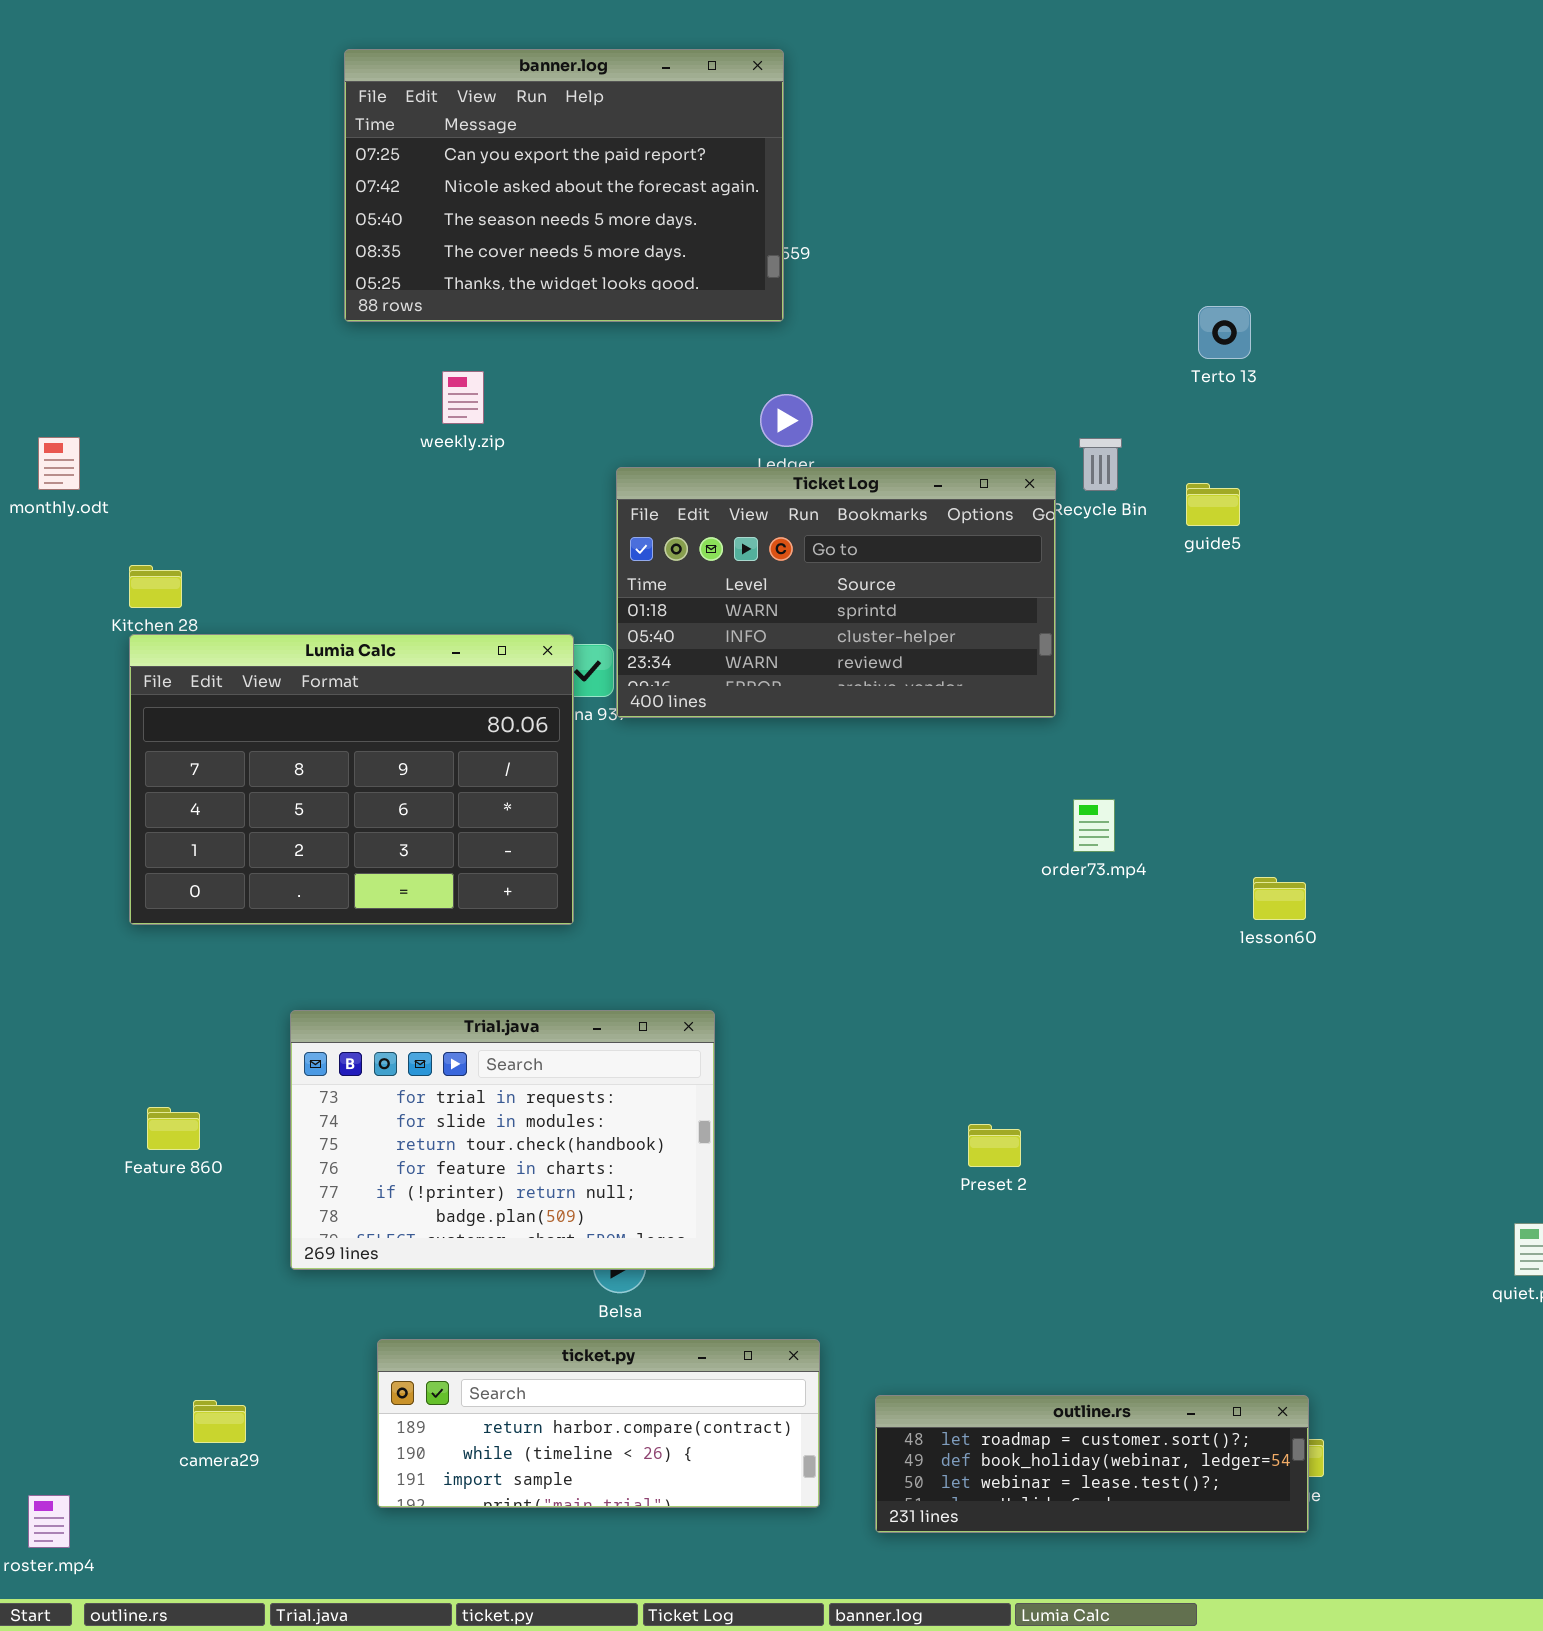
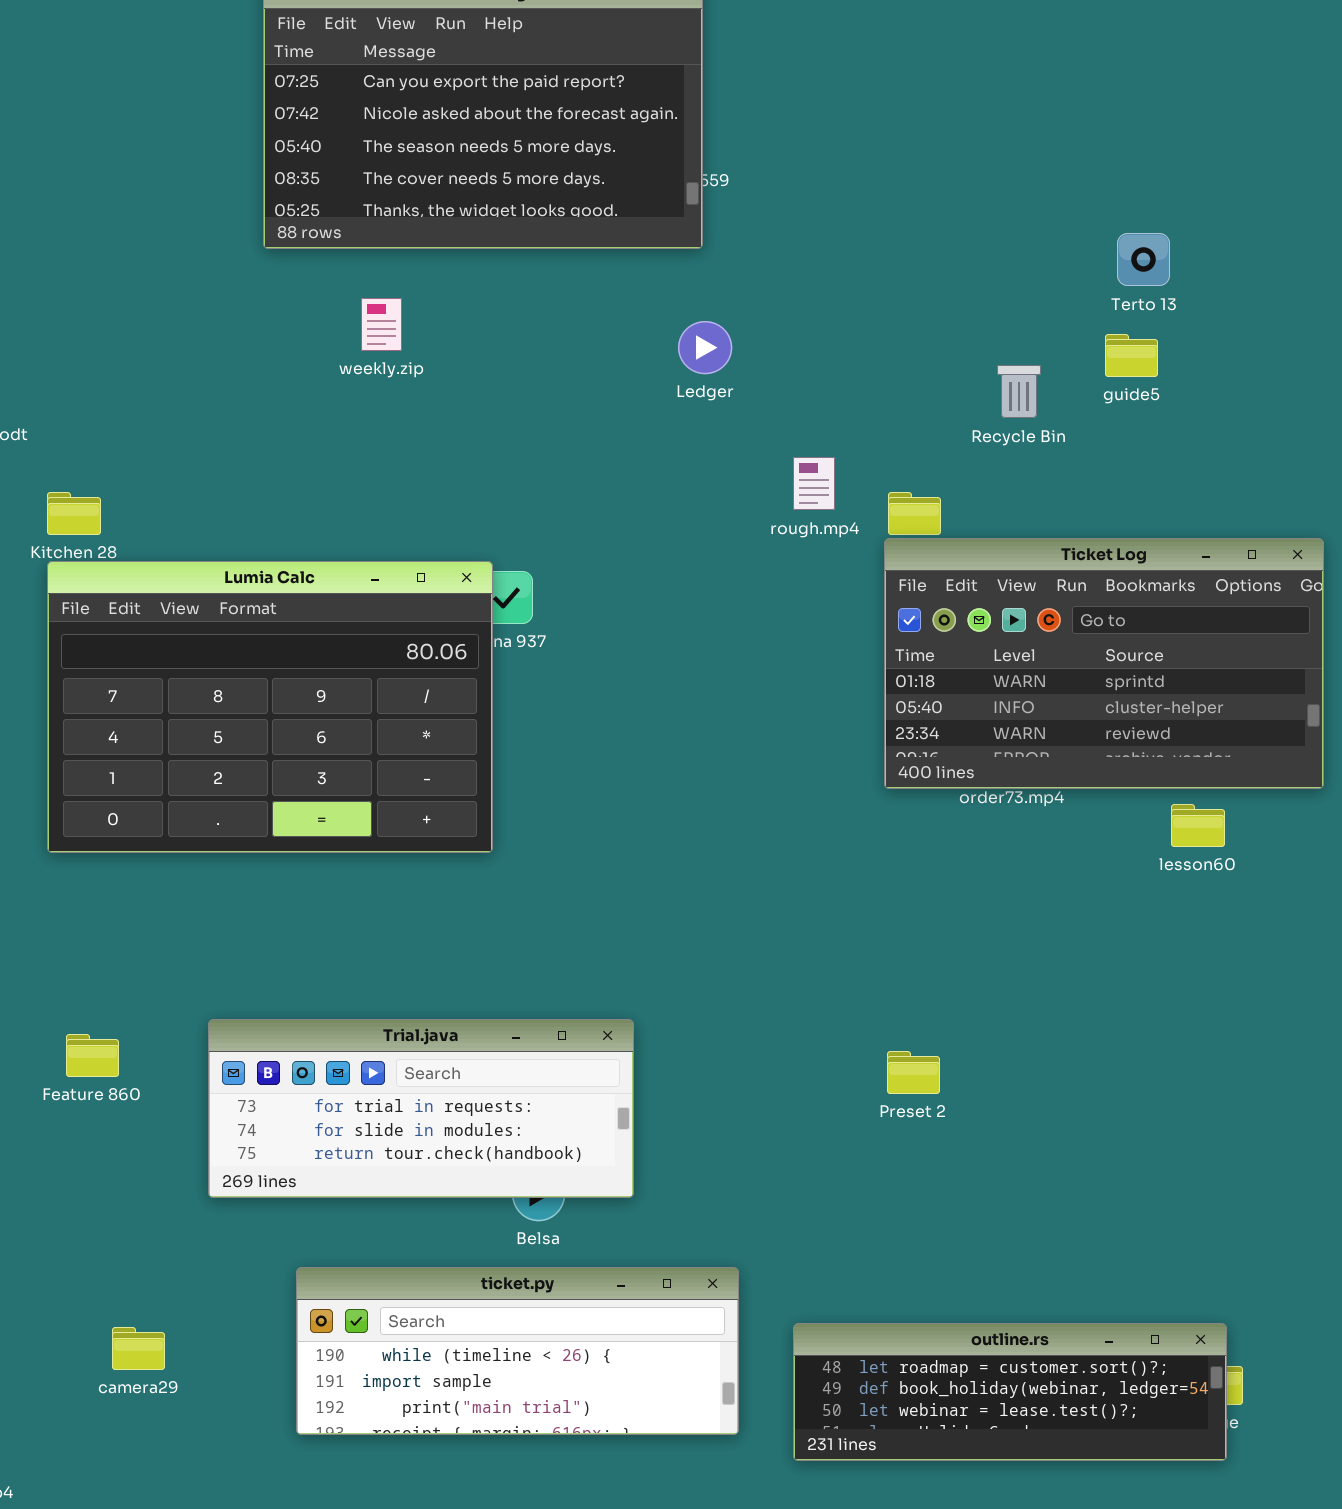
Ticket Log: [616,467,1056,718] -> [884,538,1324,789], moved
guide5: [1186,483,1240,526] -> [1105,334,1158,377], moved
Trial.java: [290,1010,715,1270] -> [208,1019,634,1198], resized
ticket.py: [377,1339,820,1508] -> [296,1267,739,1435], scrolled down 1 row

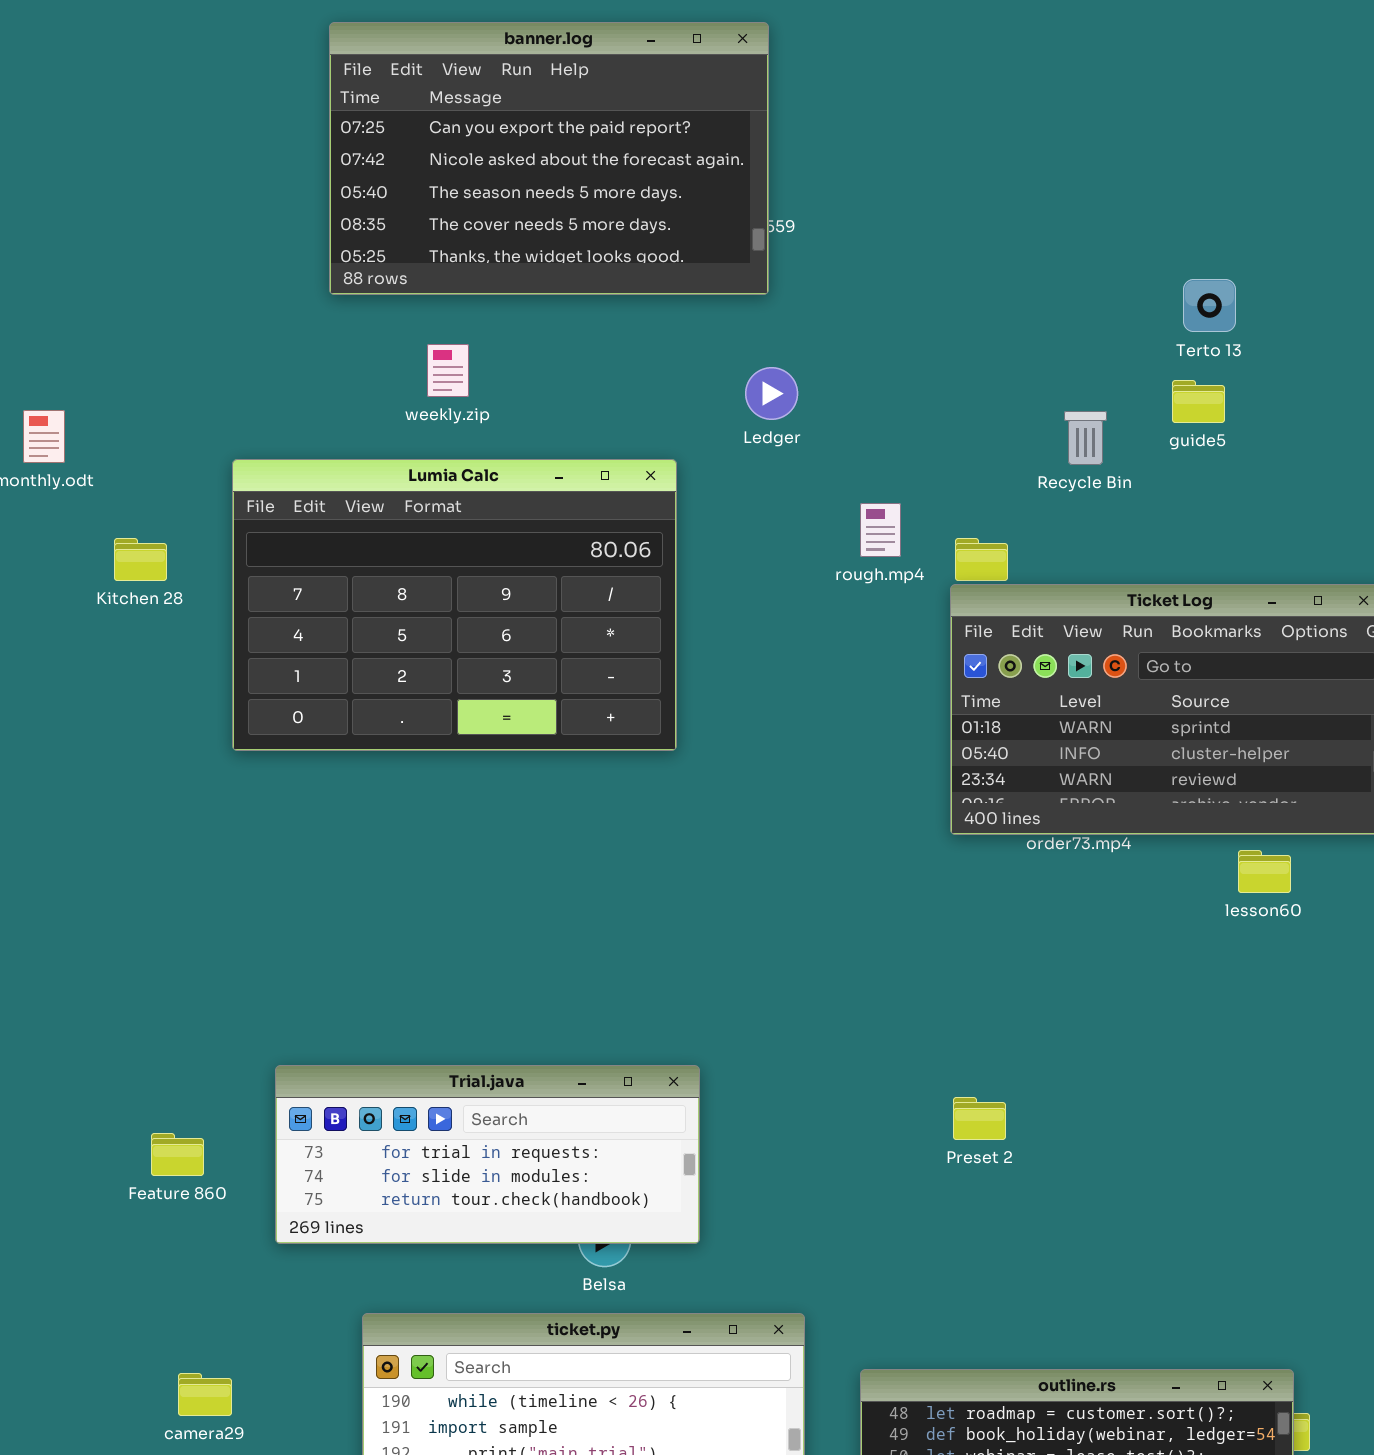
Lumia Calc: [47,561,493,853] -> [232,459,677,751], moved
Feature 860: [66,1034,119,1077] -> [151,1133,204,1176], moved

